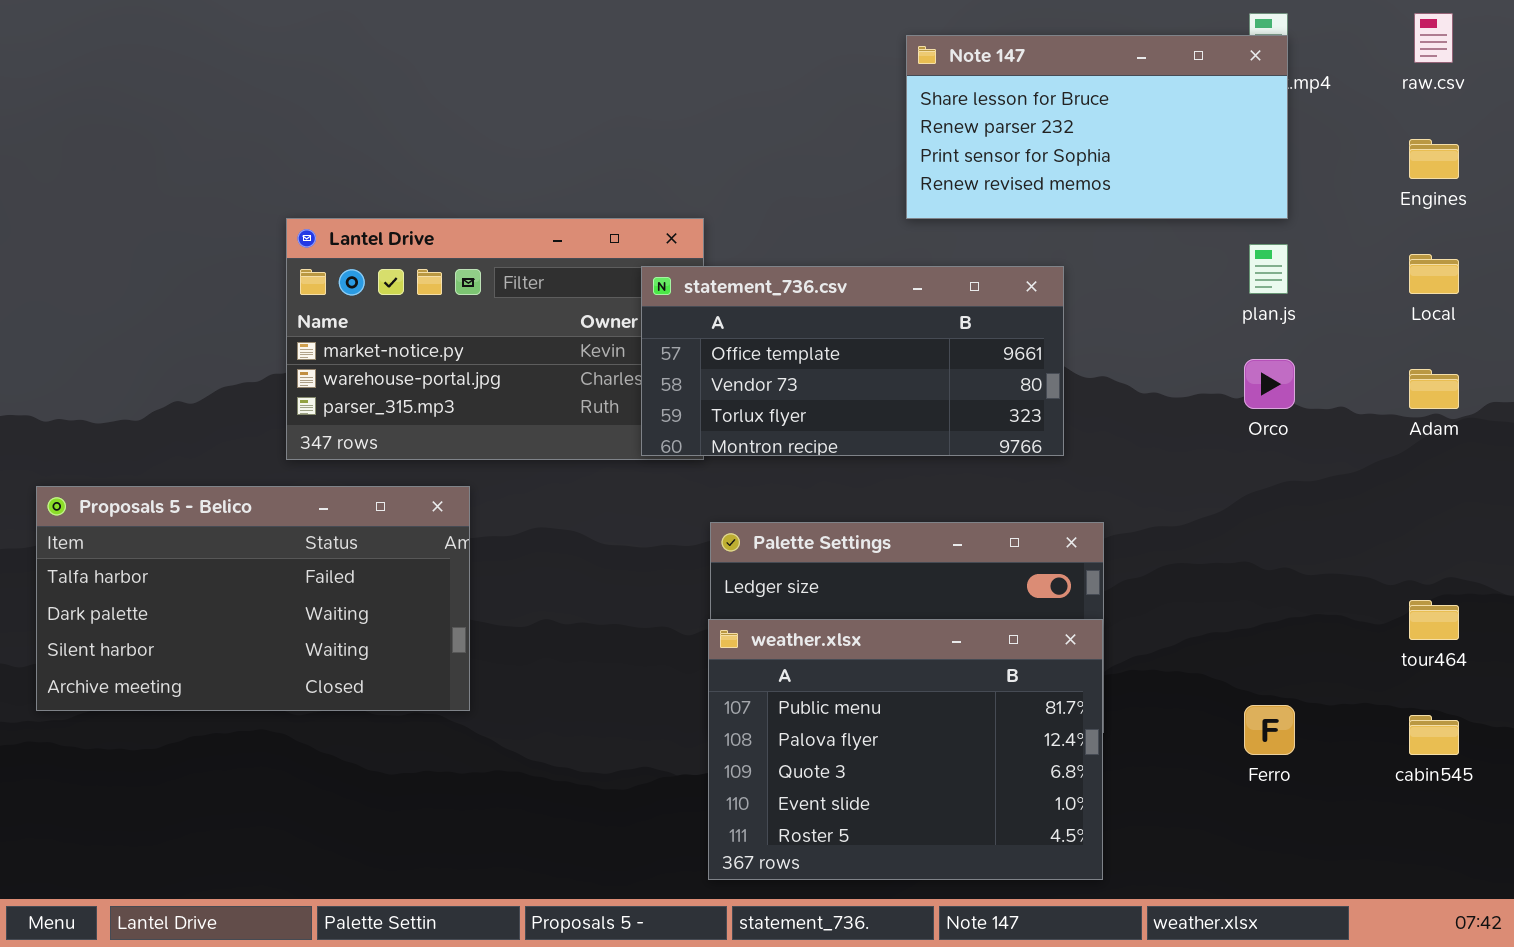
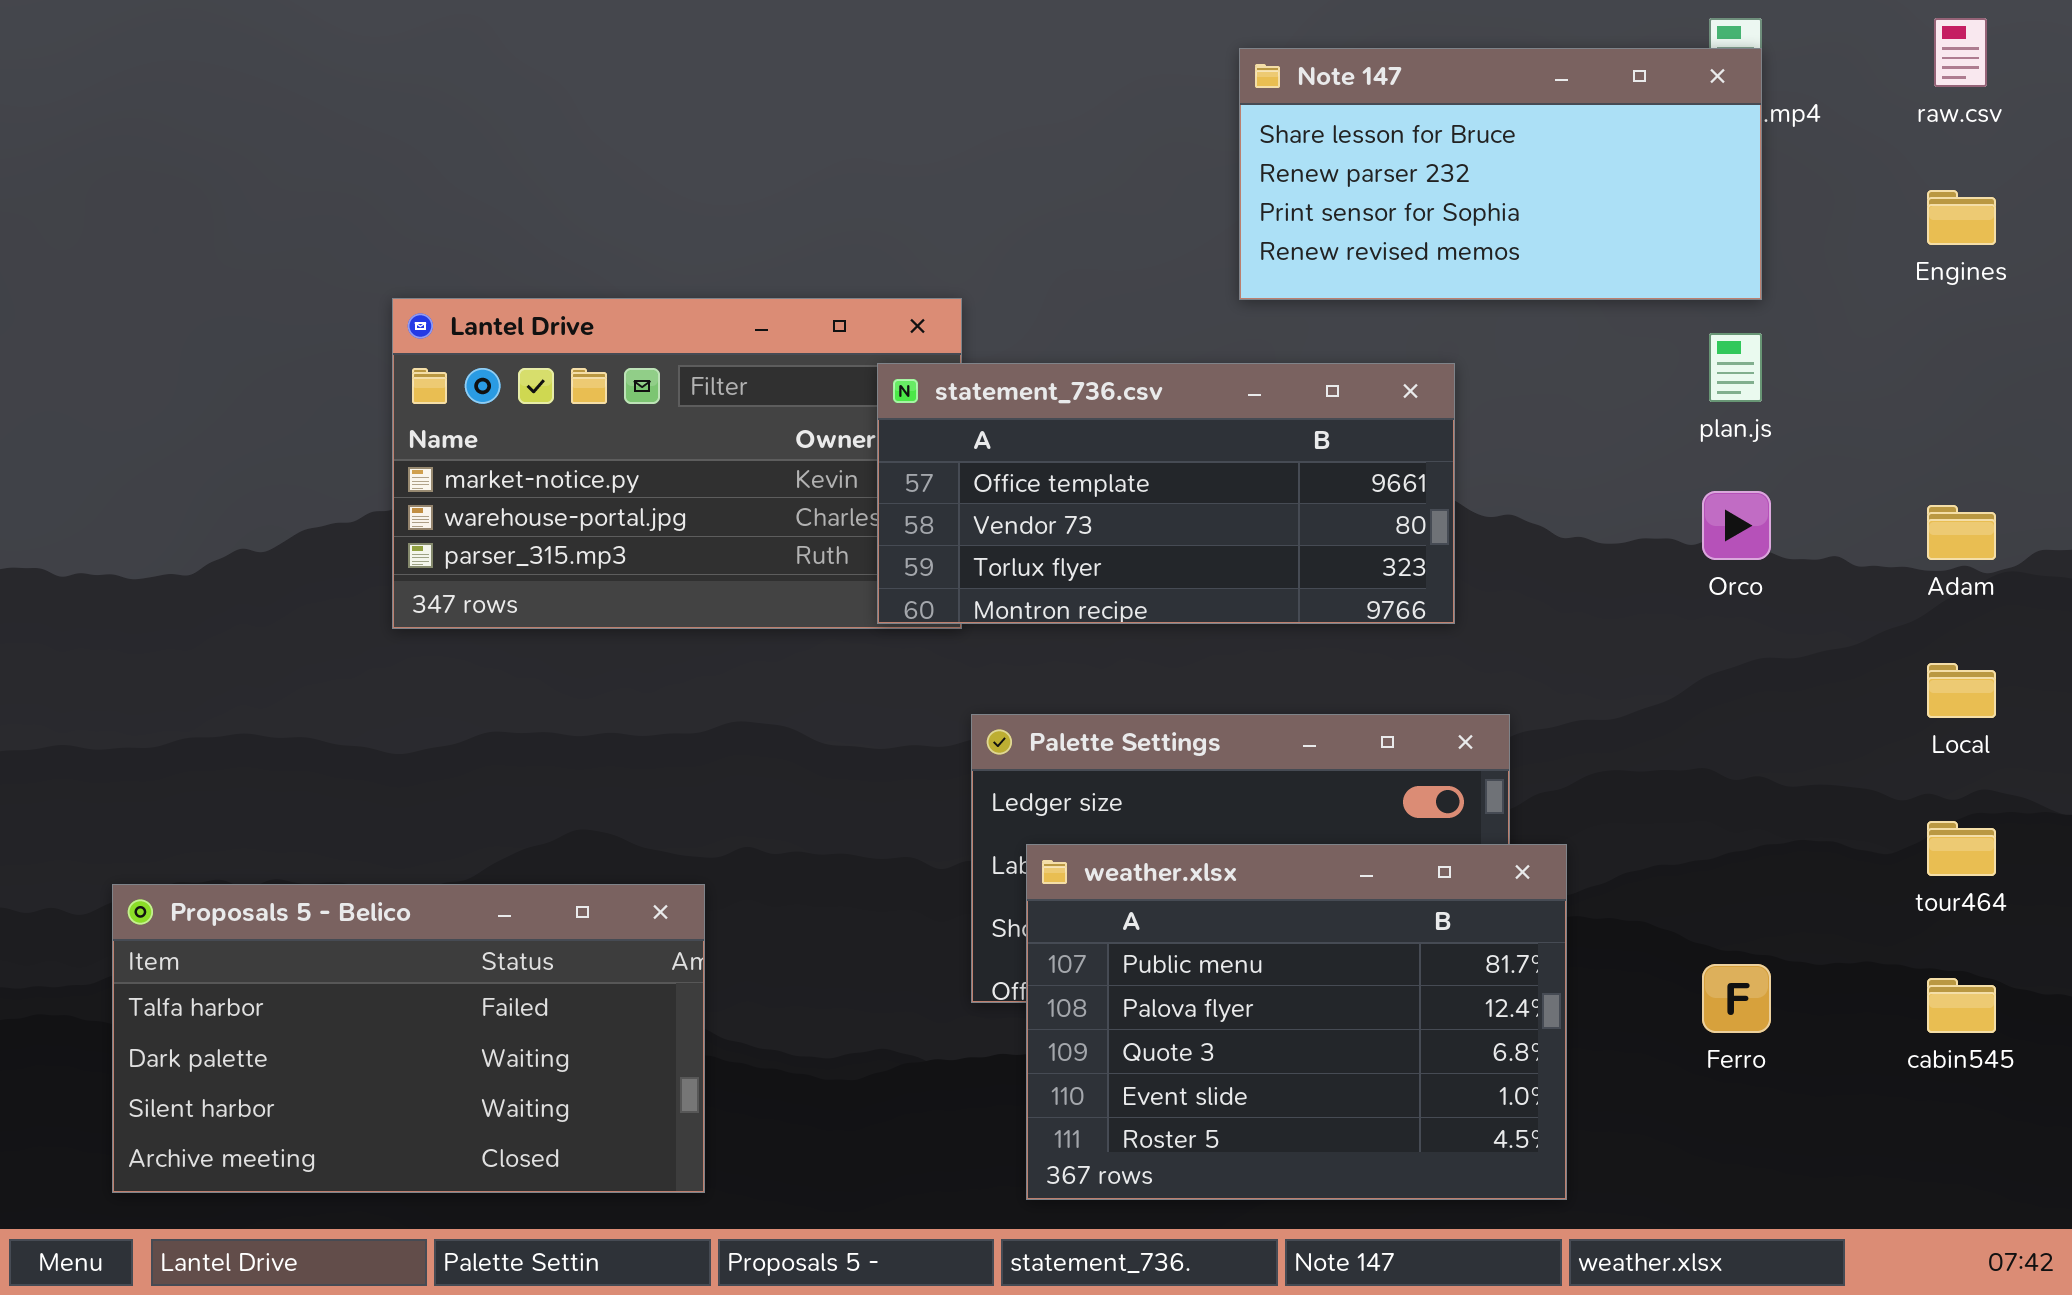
Local: [1409,254,1459,294] -> [1927,663,1996,718], moved
Proposals 5 - Belico: [36,486,470,711] -> [112,884,705,1193], moved
weather.xlsx: [708,619,1103,880] -> [1026,844,1567,1200], moved

